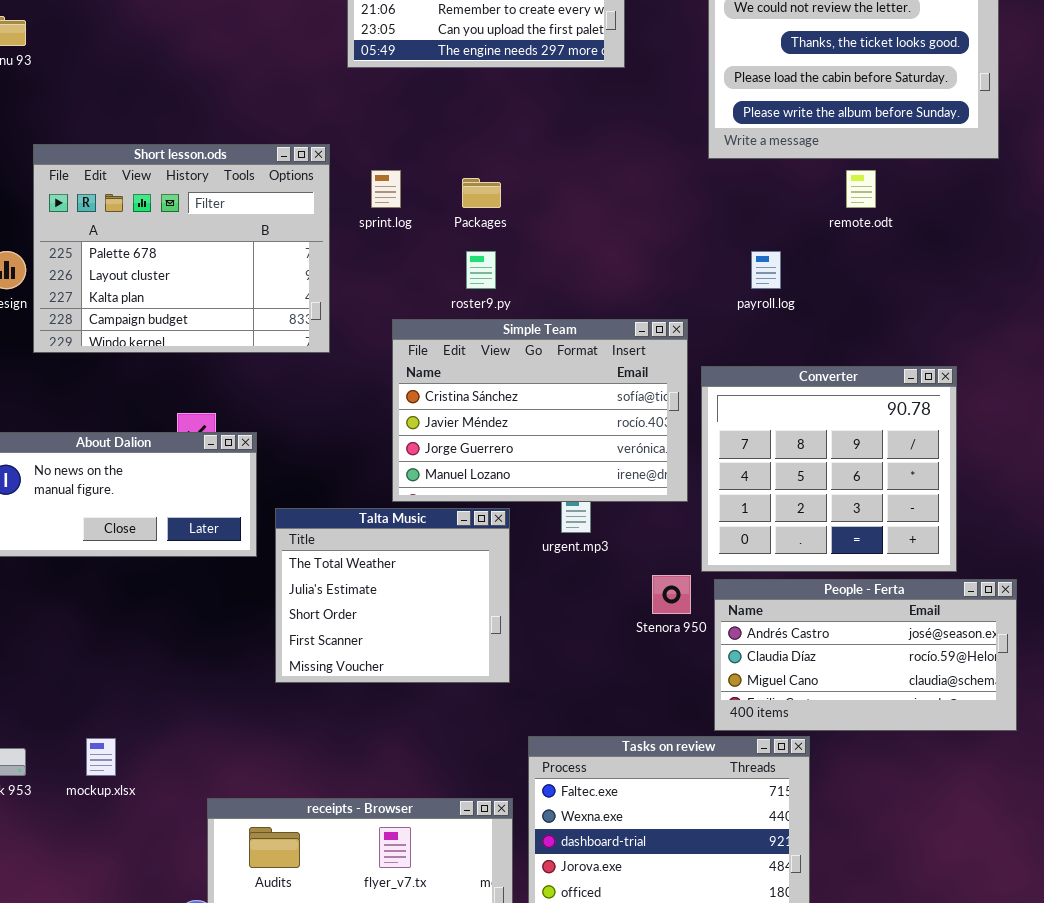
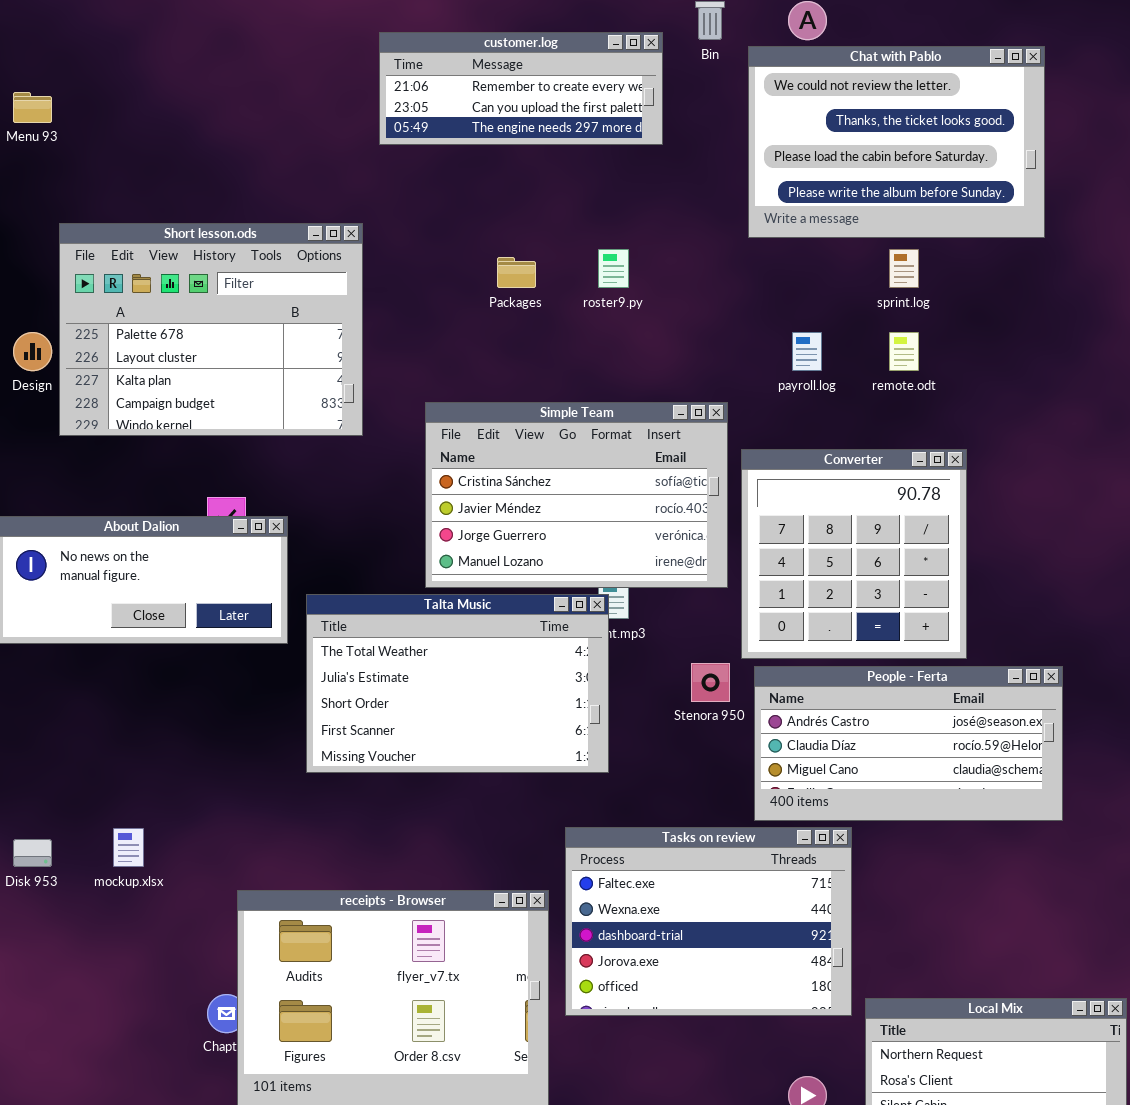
sprint.log: [371,170,401,208] -> [889,249,919,288], moved
remote.odt: [846,170,876,208] -> [889,332,919,371], moved
roster9.py: [466,251,496,289] -> [598,249,629,288], moved
Converter: [701,366,957,572] -> [741,449,967,659], resized
Talta Music: [275,508,510,683] -> [306,594,609,773], resized

